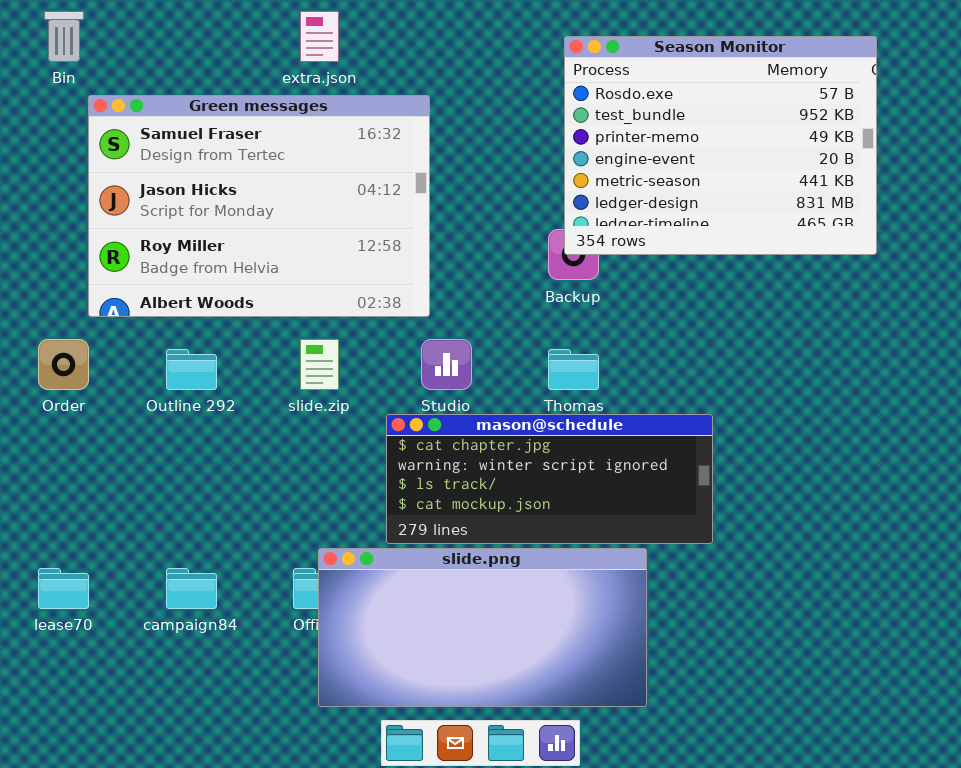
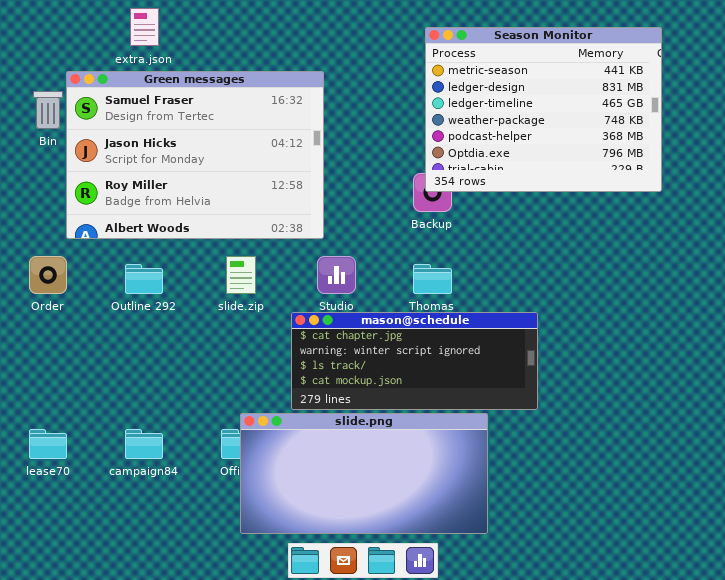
Bin: [44,11,84,62] -> [33,91,63,129], moved
extra.json: [300,11,339,62] -> [130,8,159,46], moved
Season Monitor: [564,36,877,255] -> [425,27,662,192], scrolled down 4 rows

